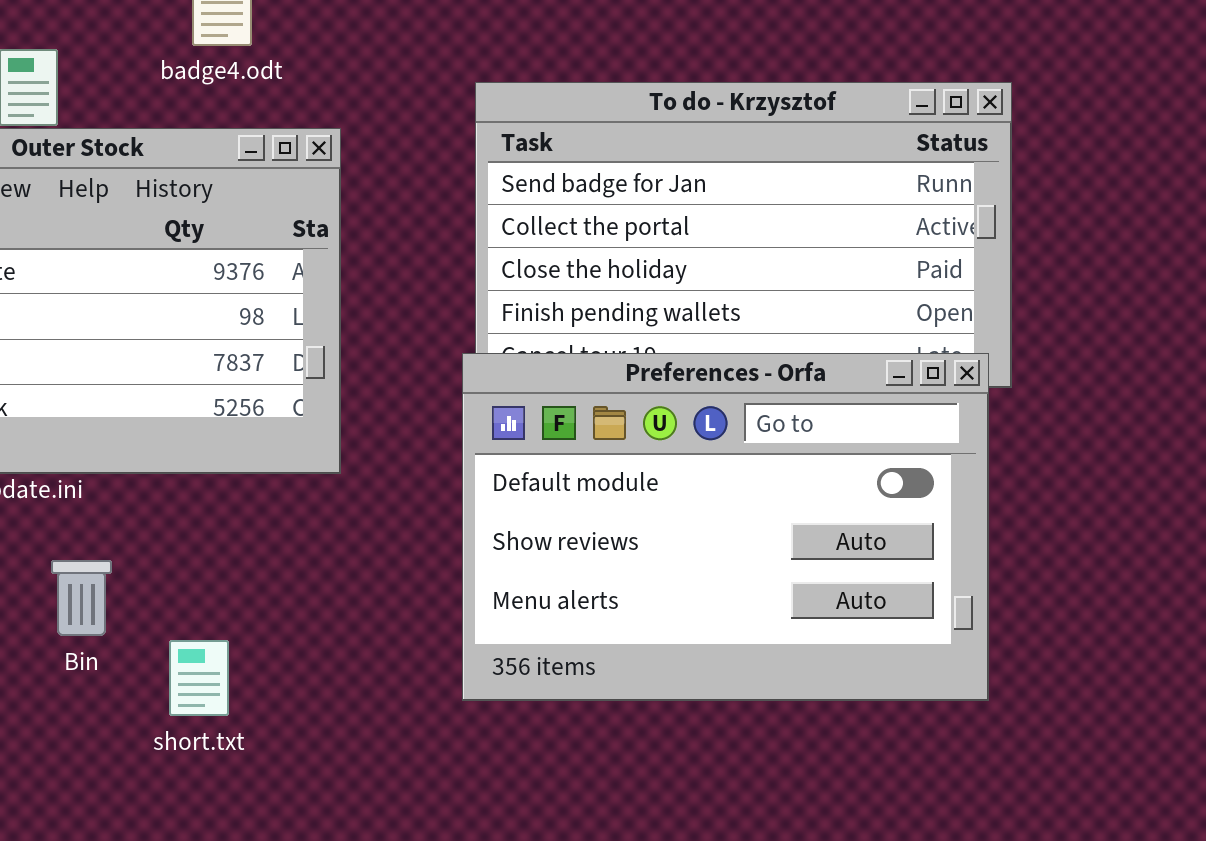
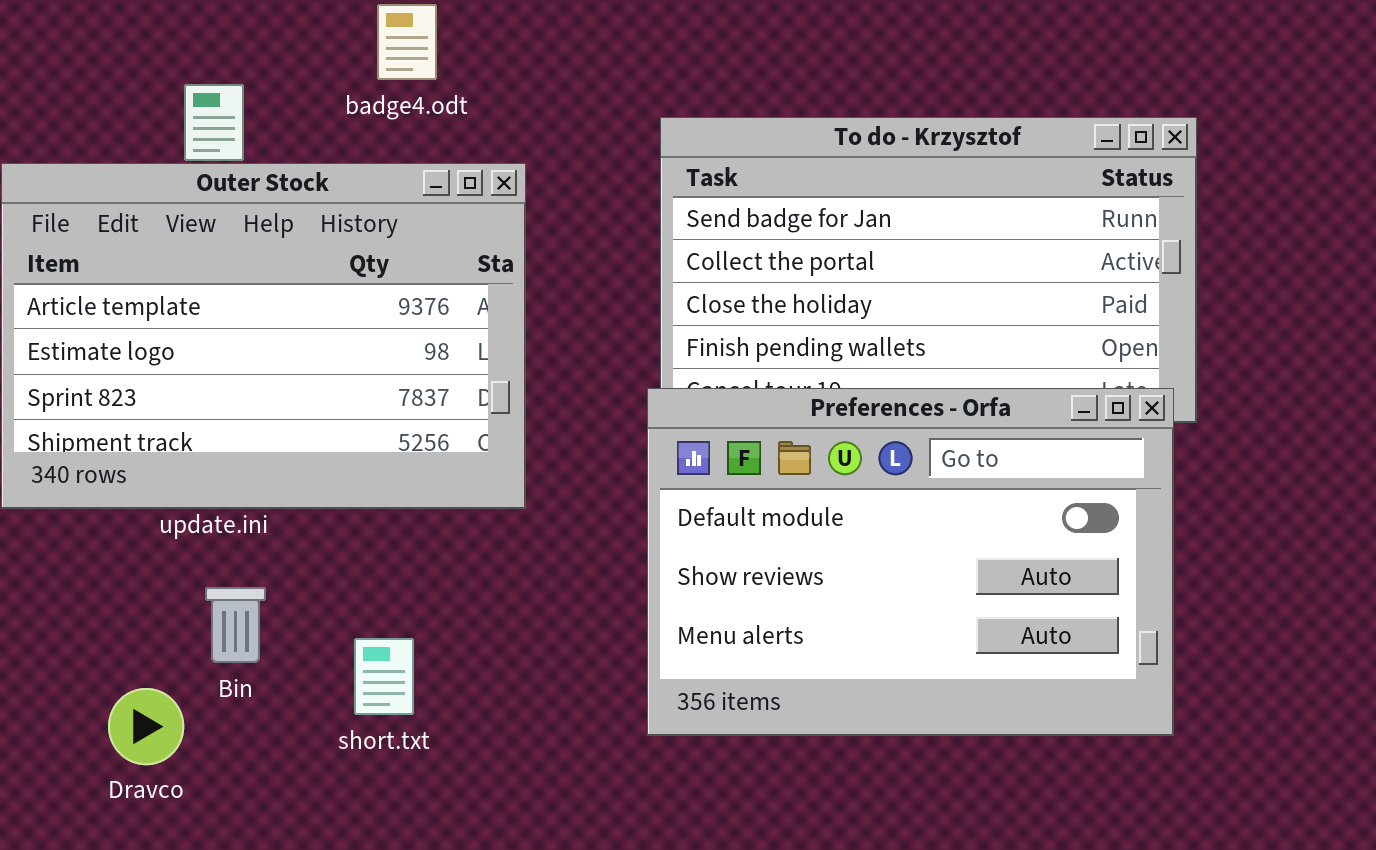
Bin: [51,560,112,636] -> [205,587,266,663], moved
short.txt: [169,640,229,716] -> [354,638,414,715], moved

